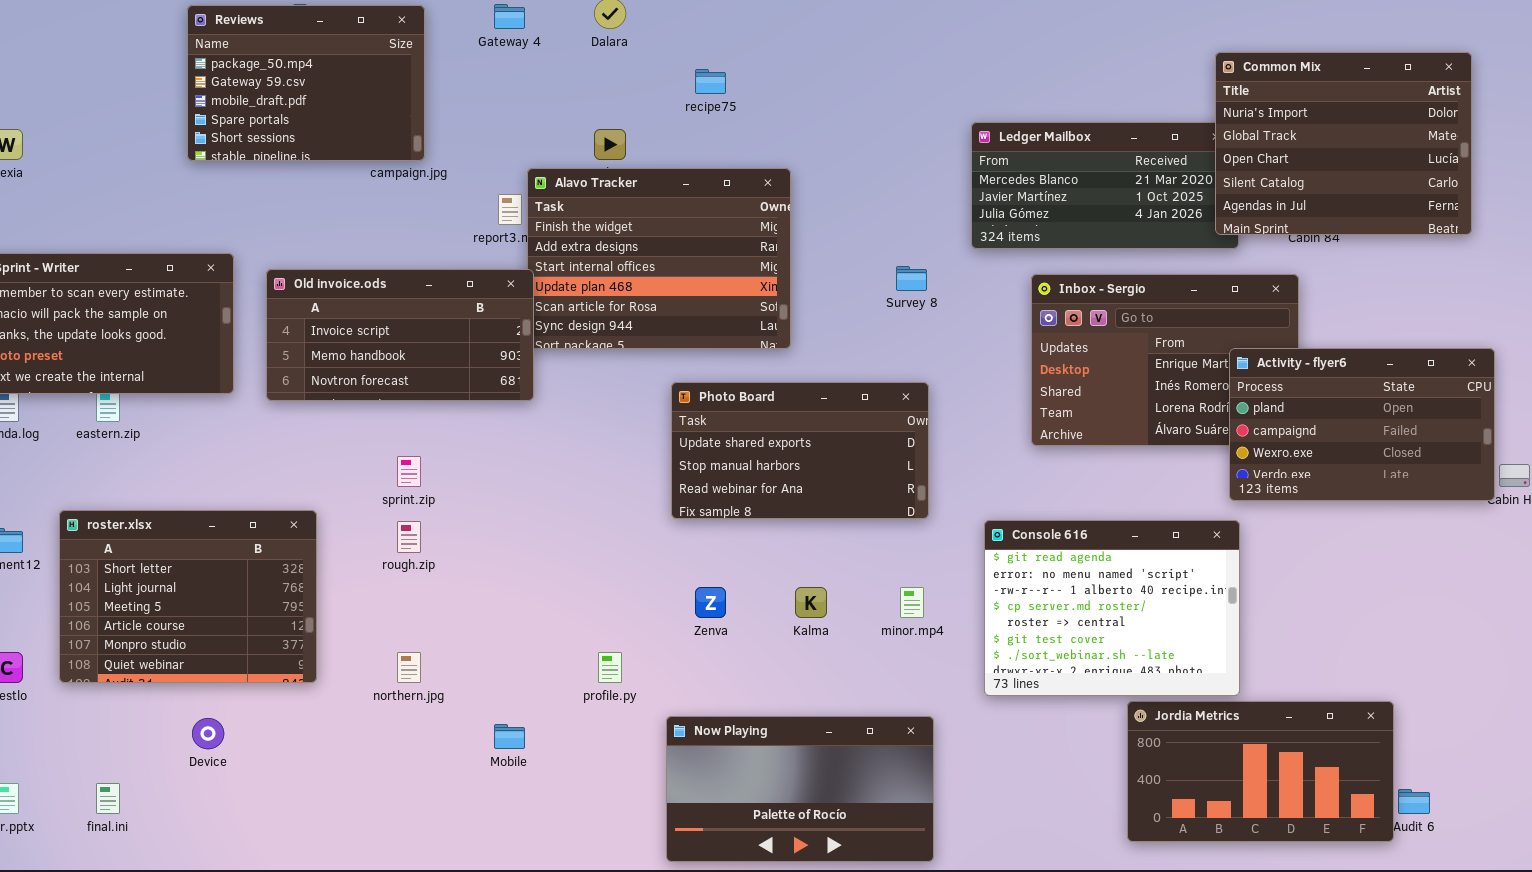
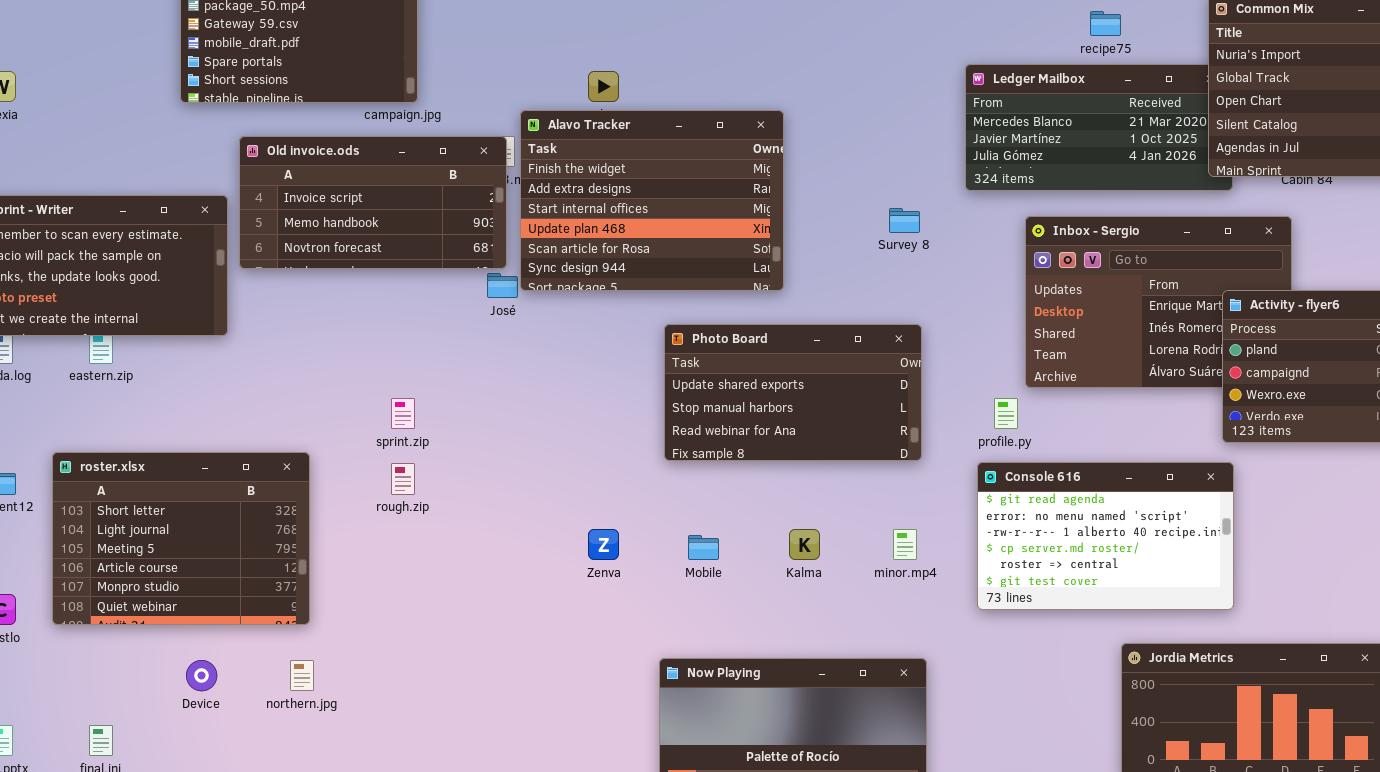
recipe75: [695,69,726,94] -> [1090,11,1121,36], moved
Old invoice.ods: [266,269,534,401] -> [239,136,507,269], moved
Console 616: [984,520,1240,696] -> [977,462,1234,610], resized
Zenva: [695,587,726,618] -> [588,529,619,560], moved
northern.jpg: [397,652,421,683] -> [290,660,314,691], moved
profile.py: [598,652,622,683] -> [994,398,1018,429], moved
Mobile: [494,724,525,749] -> [688,535,719,560], moved

